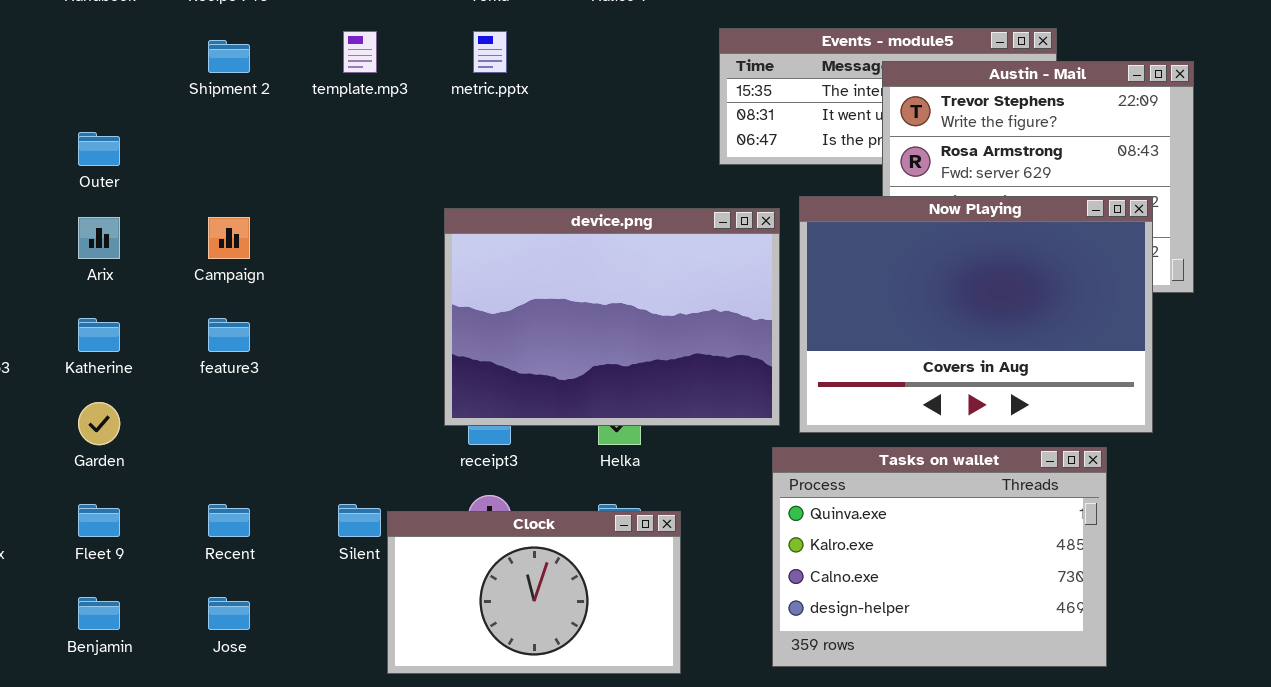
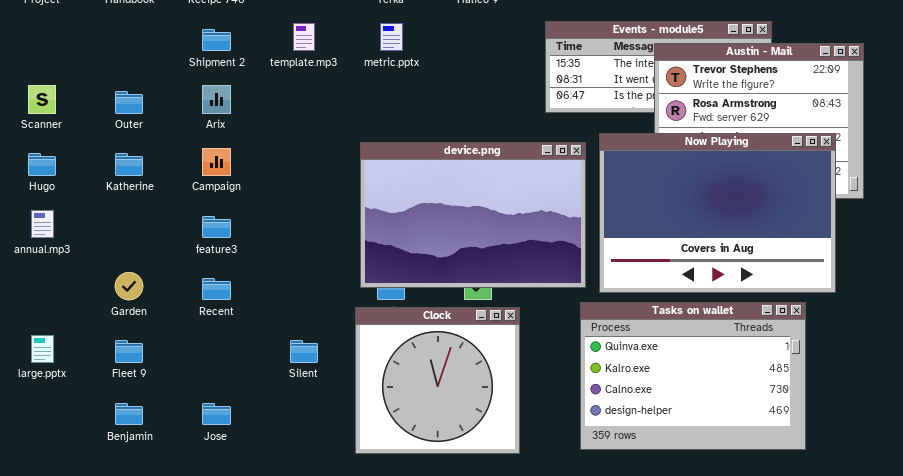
Arix: [78,217,120,259] -> [202,85,231,114], moved
Katherine: [78,318,120,352] -> [115,153,143,176], moved
Recent: [208,504,250,537] -> [202,278,231,300], moved
Clock: [387,511,681,674] -> [355,307,520,454], resized

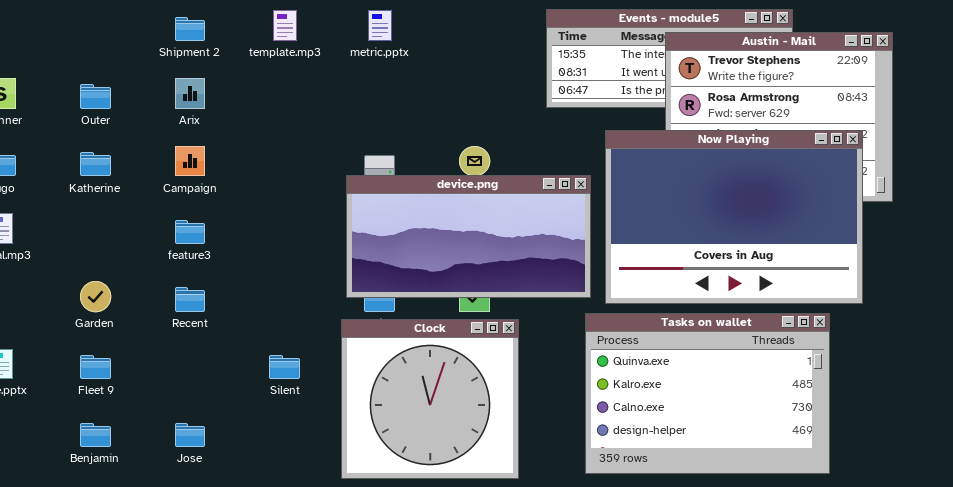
device.png: [360,142,586,288] -> [346,175,591,298], resized

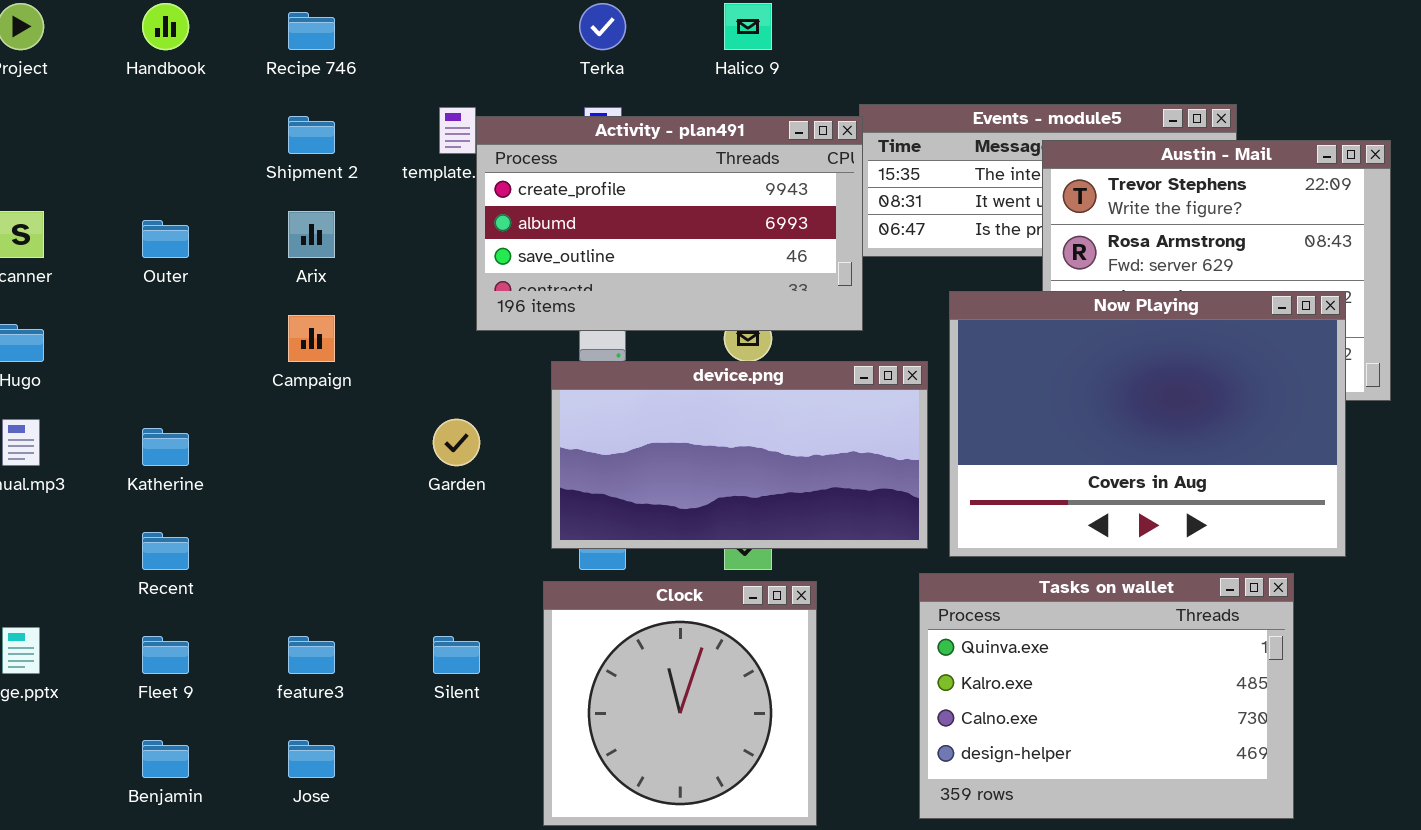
Activity - plan491: none -> [476,116,863,331], opened
Katherine: [80,152,111,176] -> [142,428,189,466], moved
feature3: [175,220,205,244] -> [288,636,335,674], moved
Garden: [80,281,111,312] -> [433,419,480,466], moved
Recent: [175,287,205,312] -> [142,532,189,570], moved

